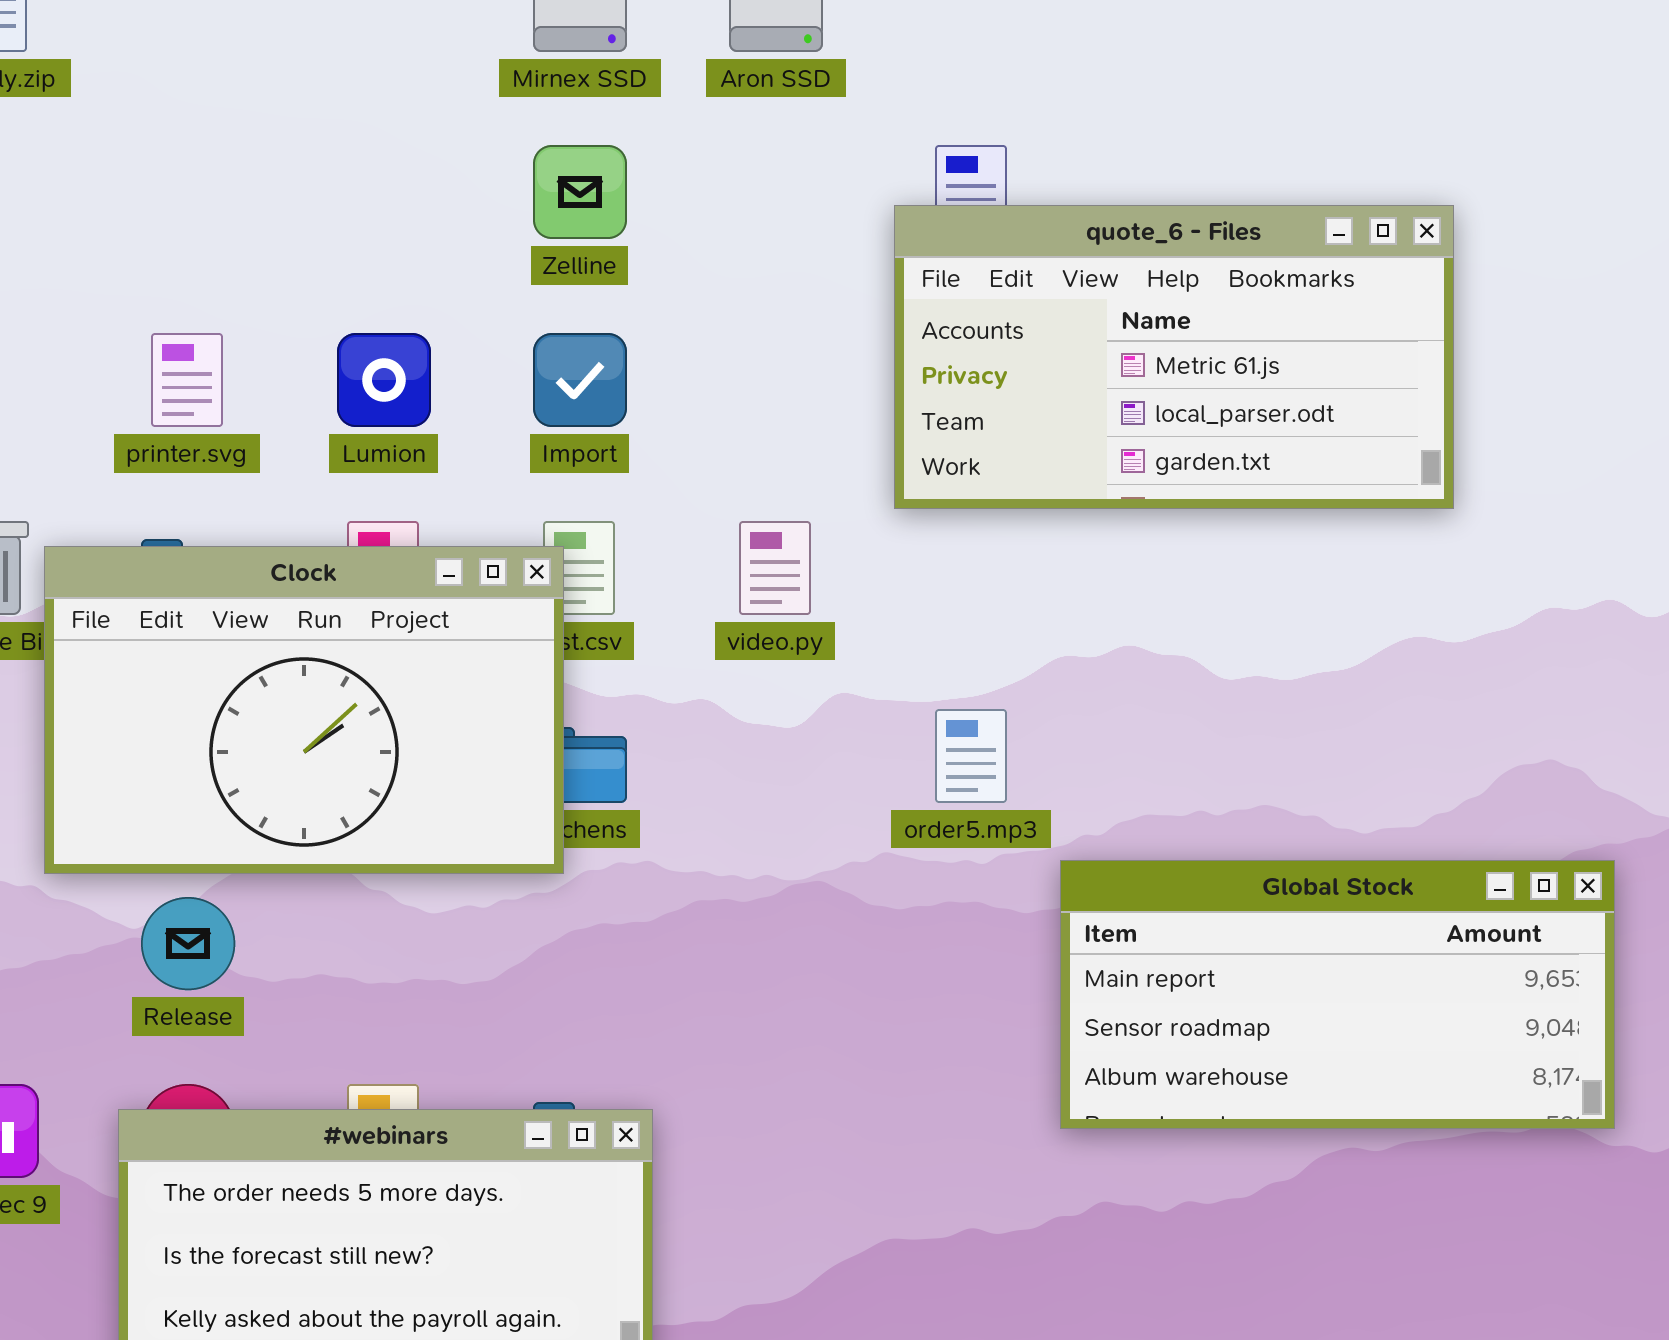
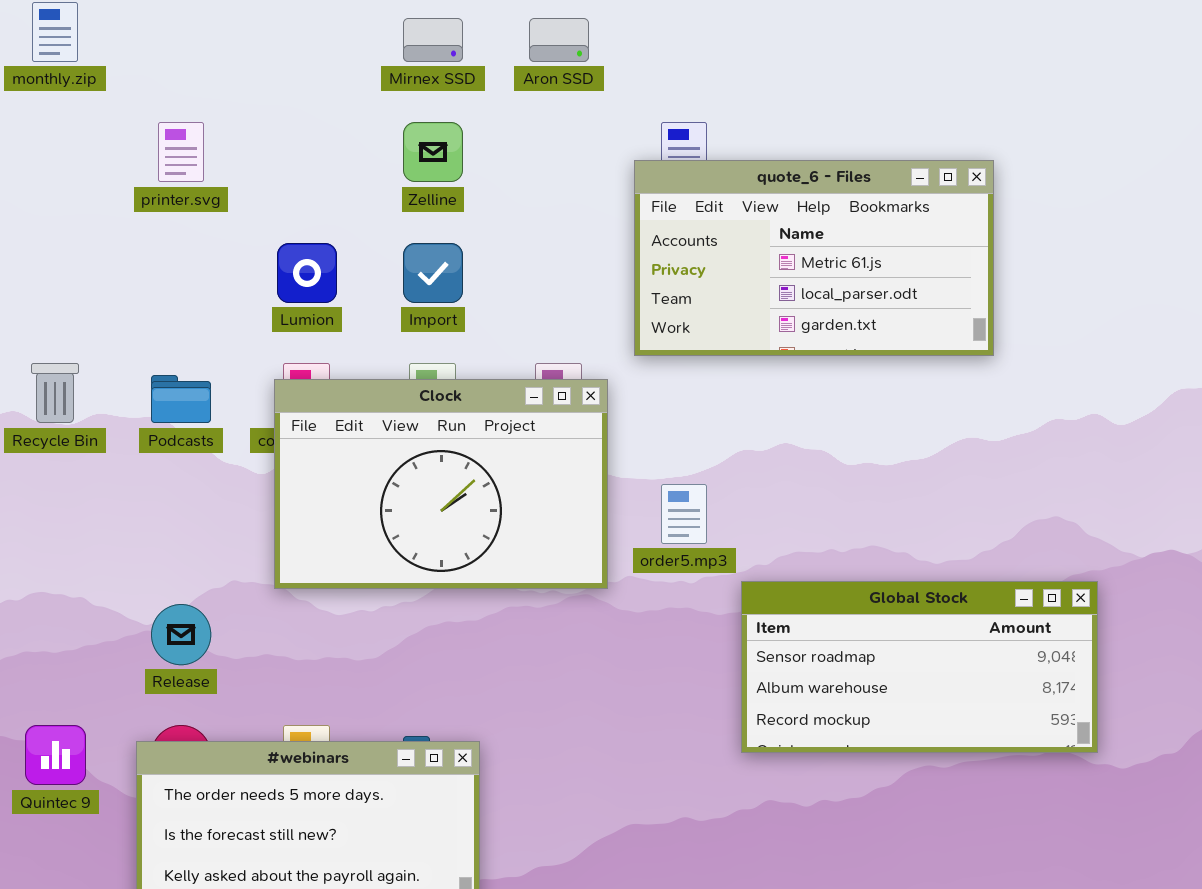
printer.svg: [151,333,223,427] -> [158,122,204,182], moved
Clock: [44,546,564,874] -> [274,379,608,589], moved
Global Stock: [1060,860,1615,1129] -> [741,581,1098,753], scrolled down 1 row

